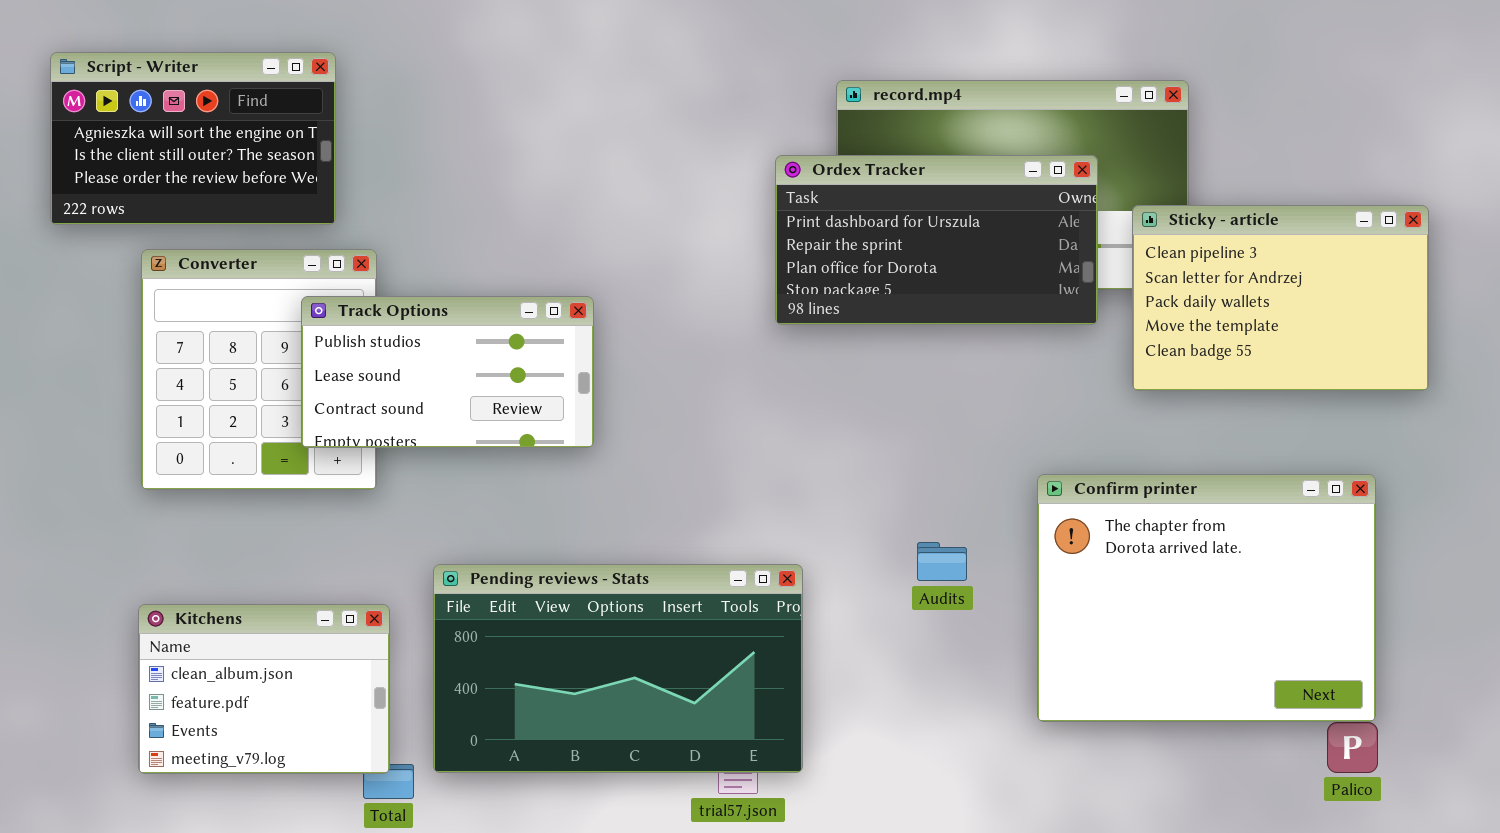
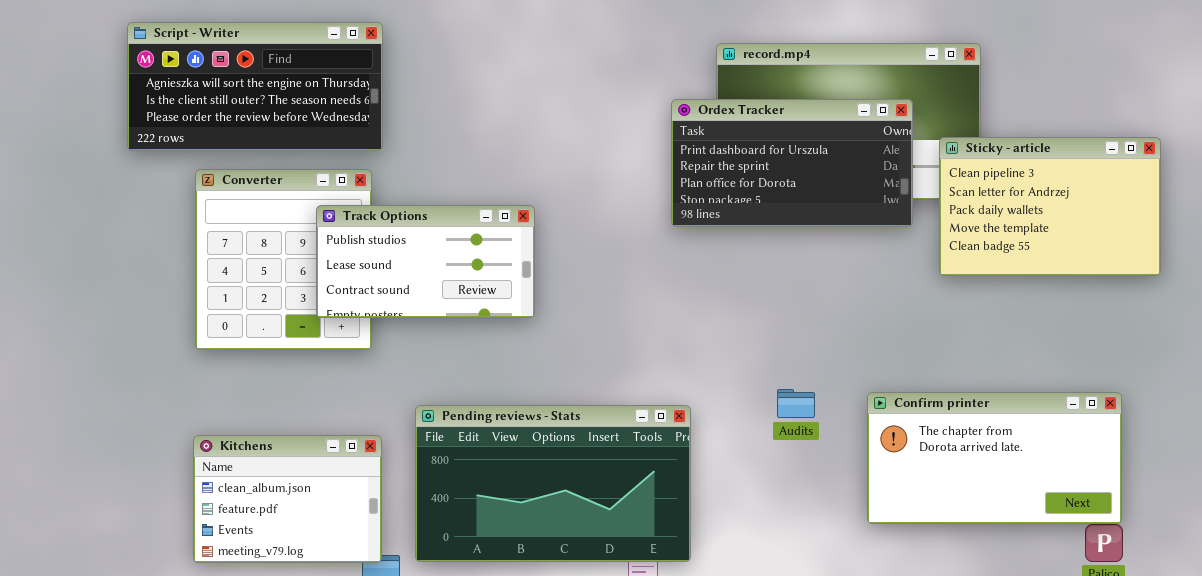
Script - Writer: [50,52,336,225] -> [127,22,383,151], resized
Confirm printer: [1037,474,1376,722] -> [867,392,1122,524], resized

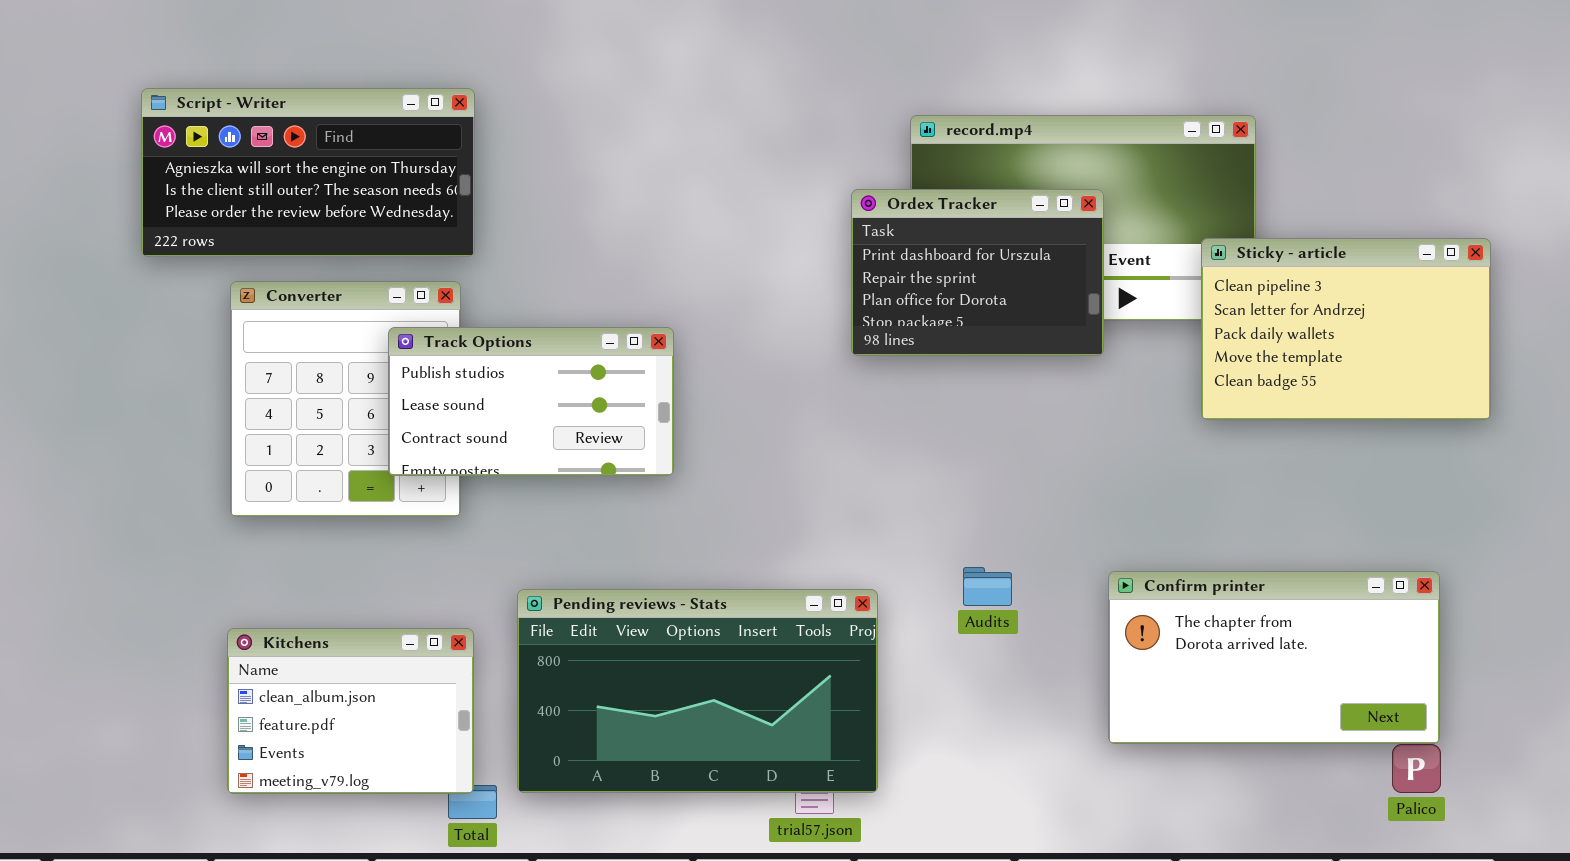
Ordex Tracker: [671,99,913,227] -> [851,189,1104,356], resized
Audits: [777,389,815,418] -> [963,567,1012,606], moved

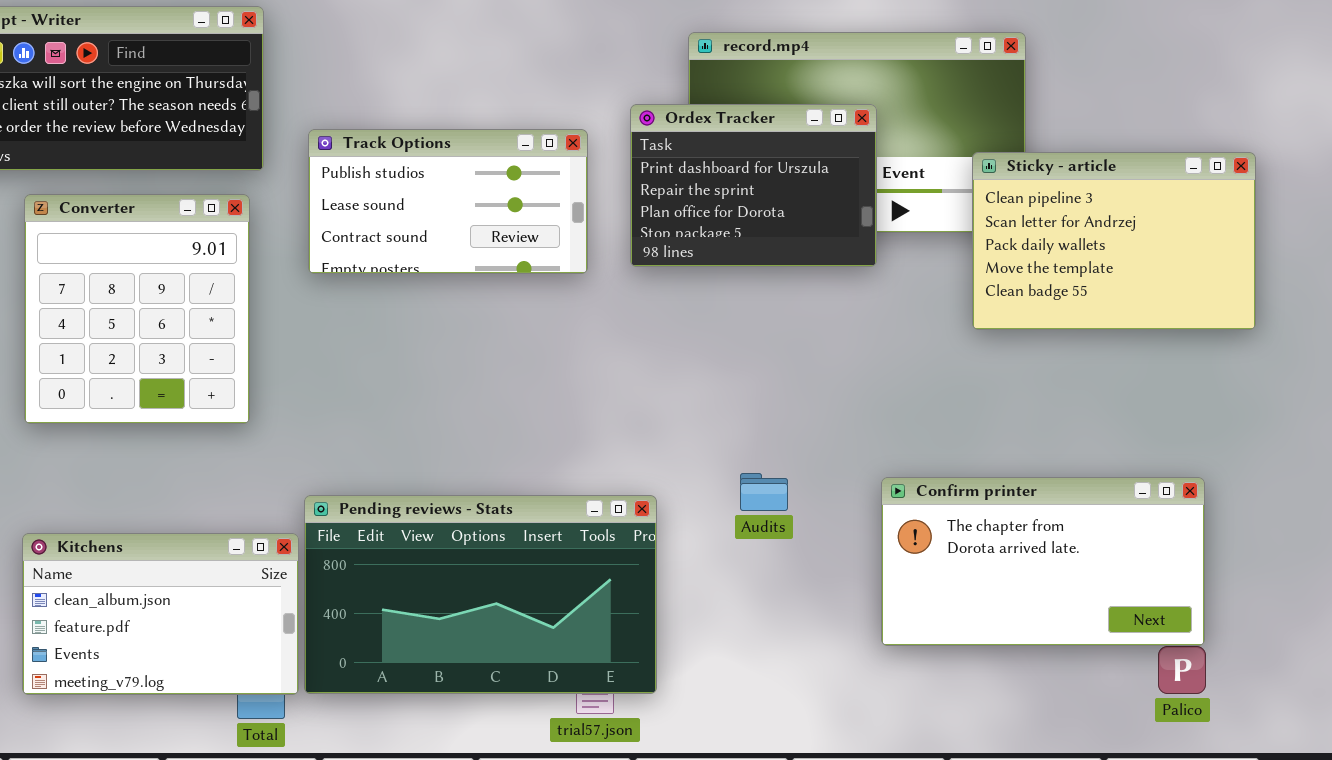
Track Options: [388,327,674,476] -> [308,129,588,274], moved
Kitchens: [227,628,474,794] -> [22,533,299,695], resized

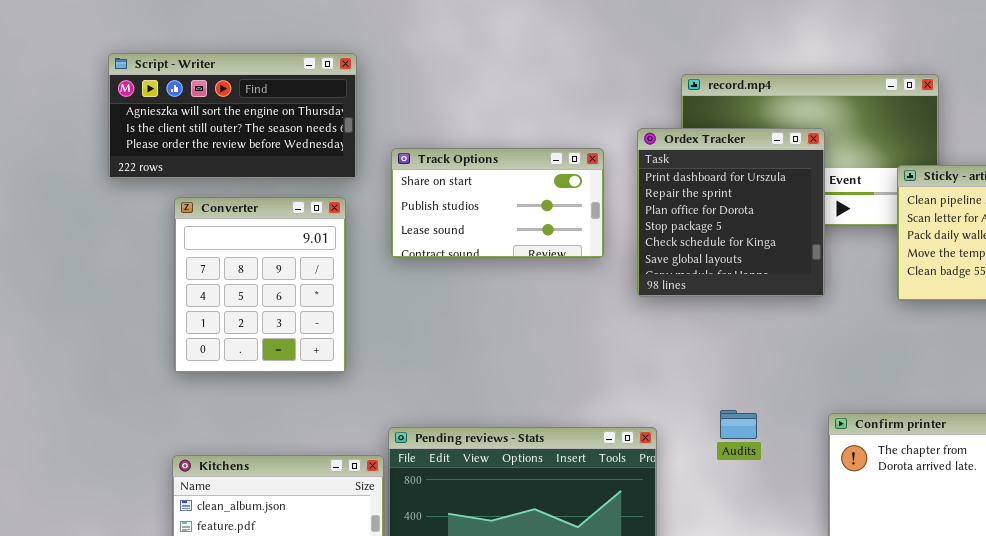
Ordex Tracker: [630,104,877,267] -> [637,128,825,297], resized
Track Options: [308,129,588,274] -> [391,148,604,258], scrolled up 1 row

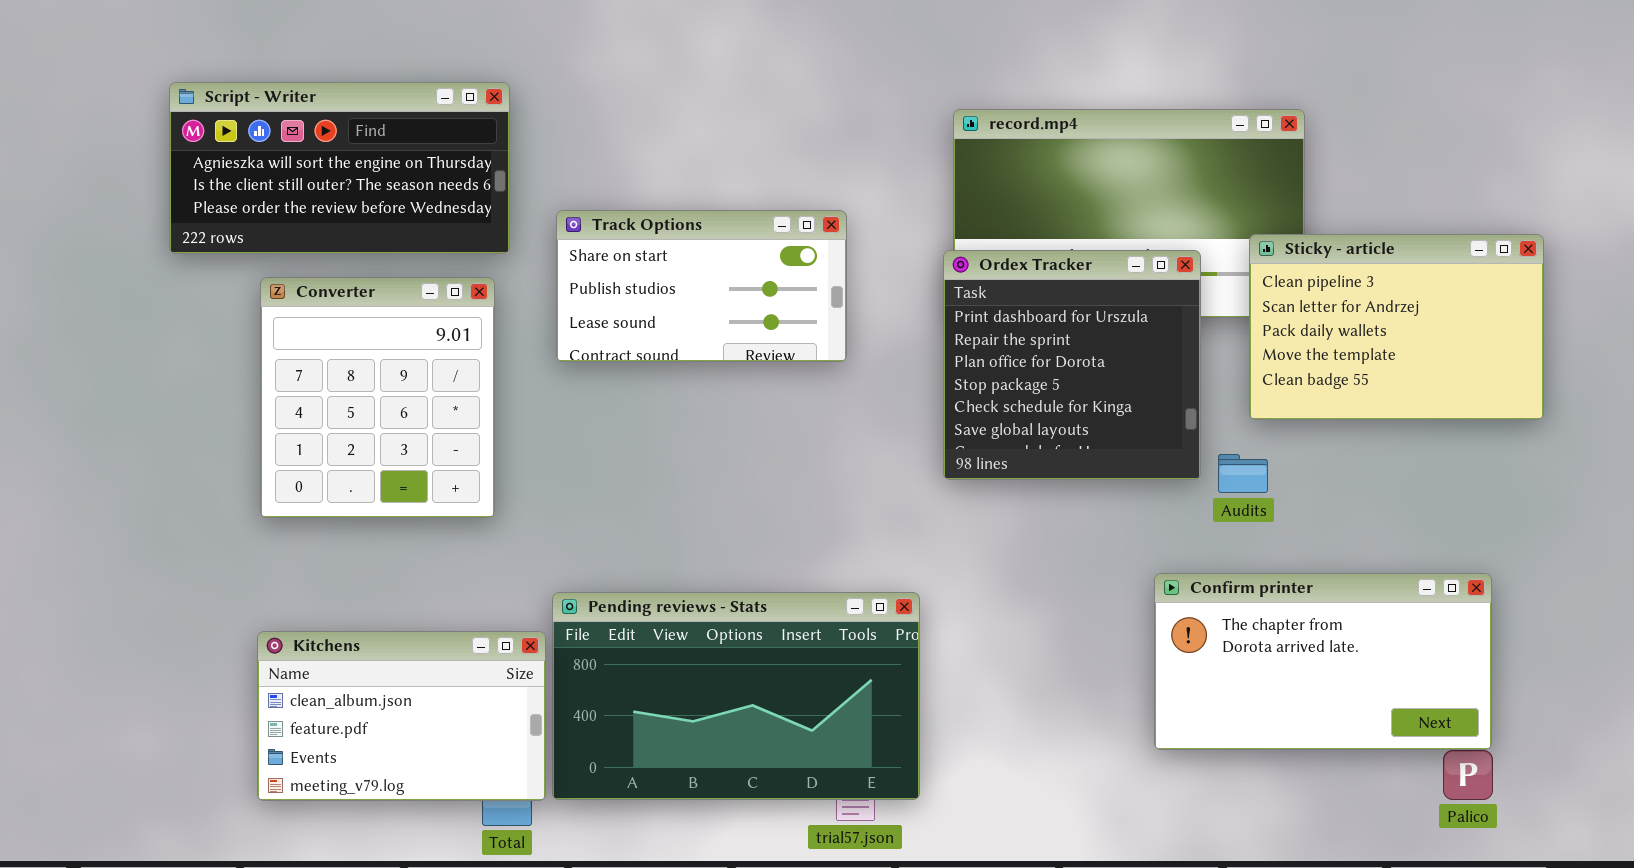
Ordex Tracker: [637,128,825,297] -> [943,250,1201,480], moved
Audits: [720,410,757,439] -> [1218,454,1268,493], moved

